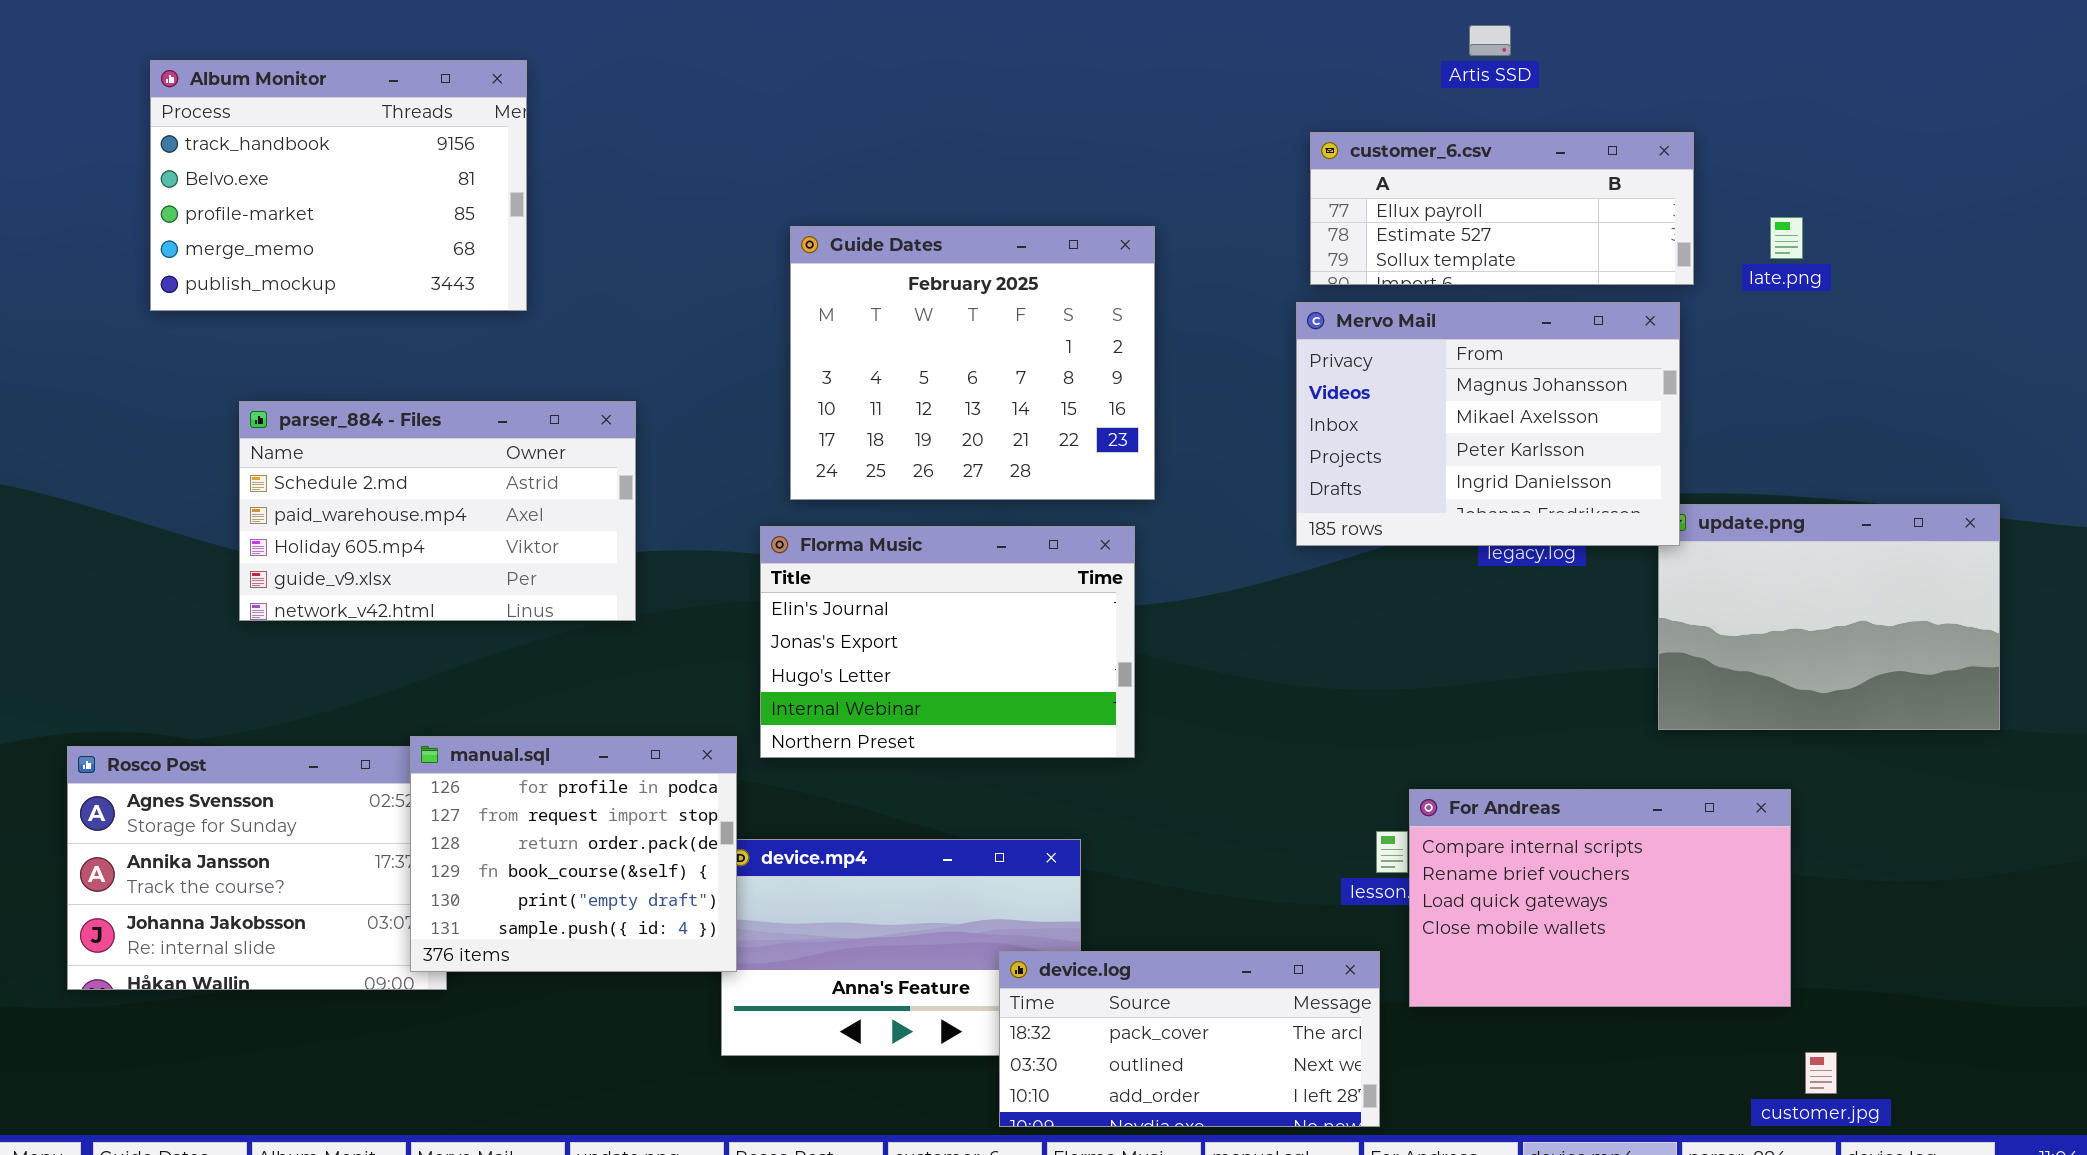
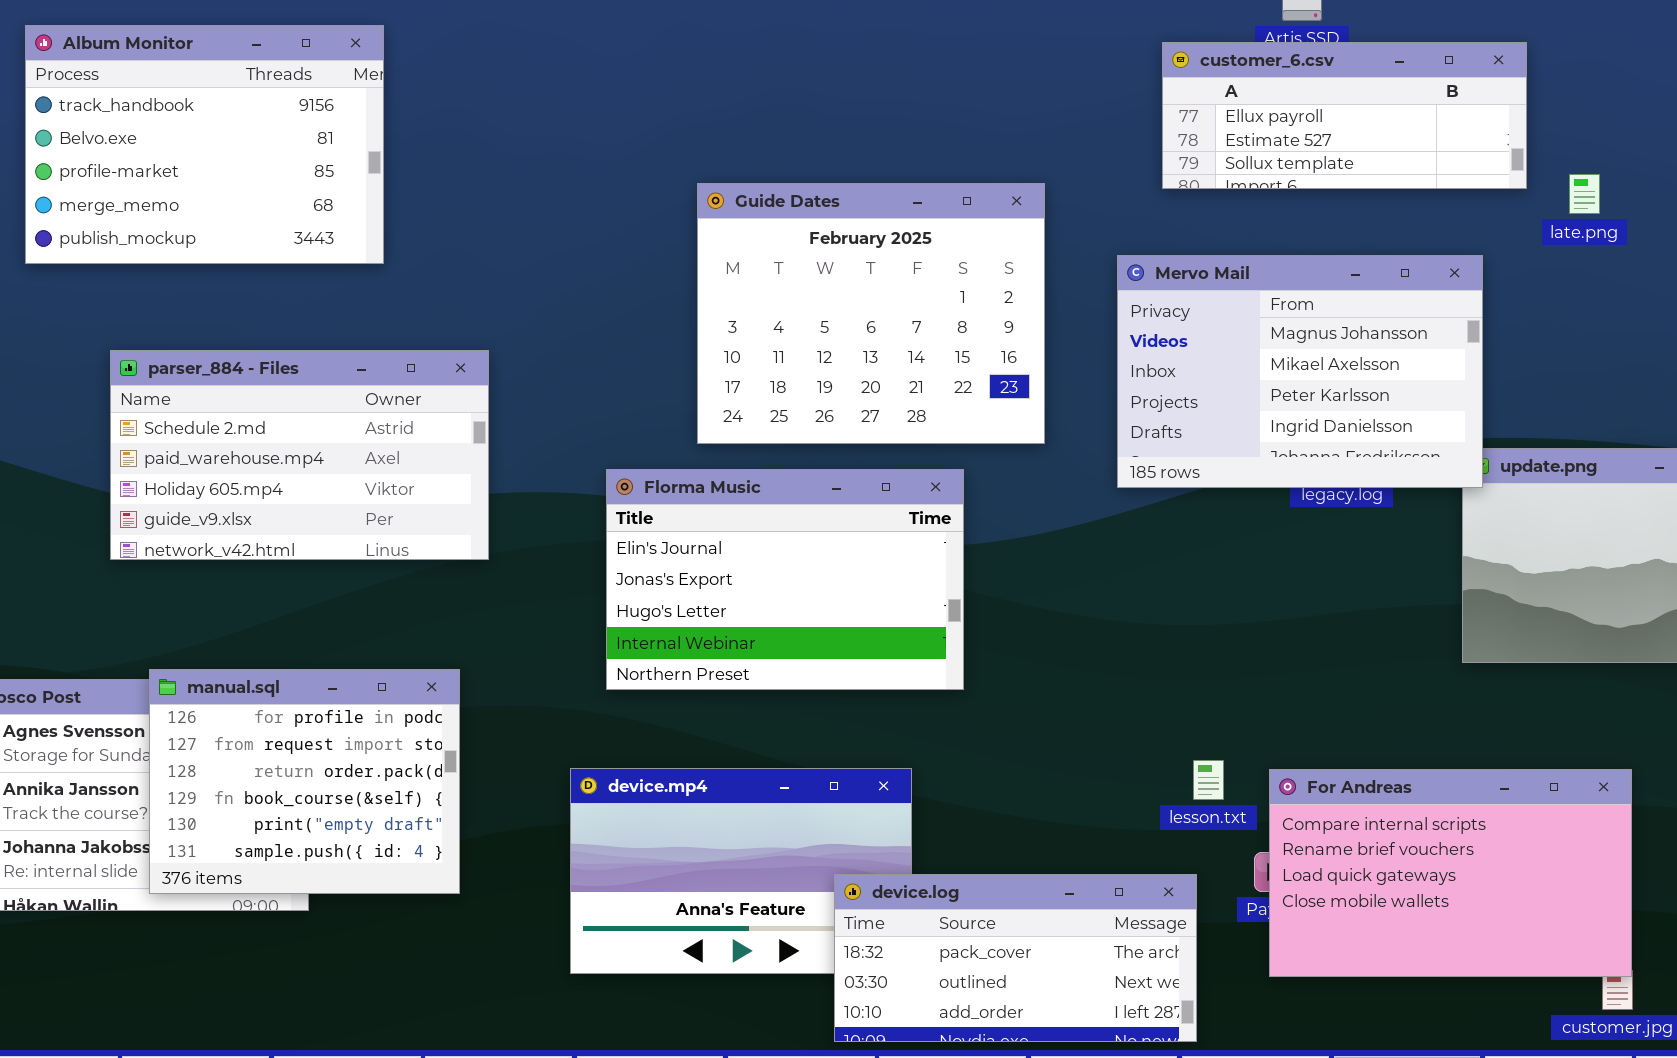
customer_6.csv: [1310,132,1694,285] -> [1162,42,1527,189], moved
Guide Dates: [790,226,1155,500] -> [697,183,1045,444], moved
manual.sql: [410,736,737,972] -> [149,669,460,894], moved
For Andreas: [1409,789,1791,1007] -> [1269,769,1632,977], moved

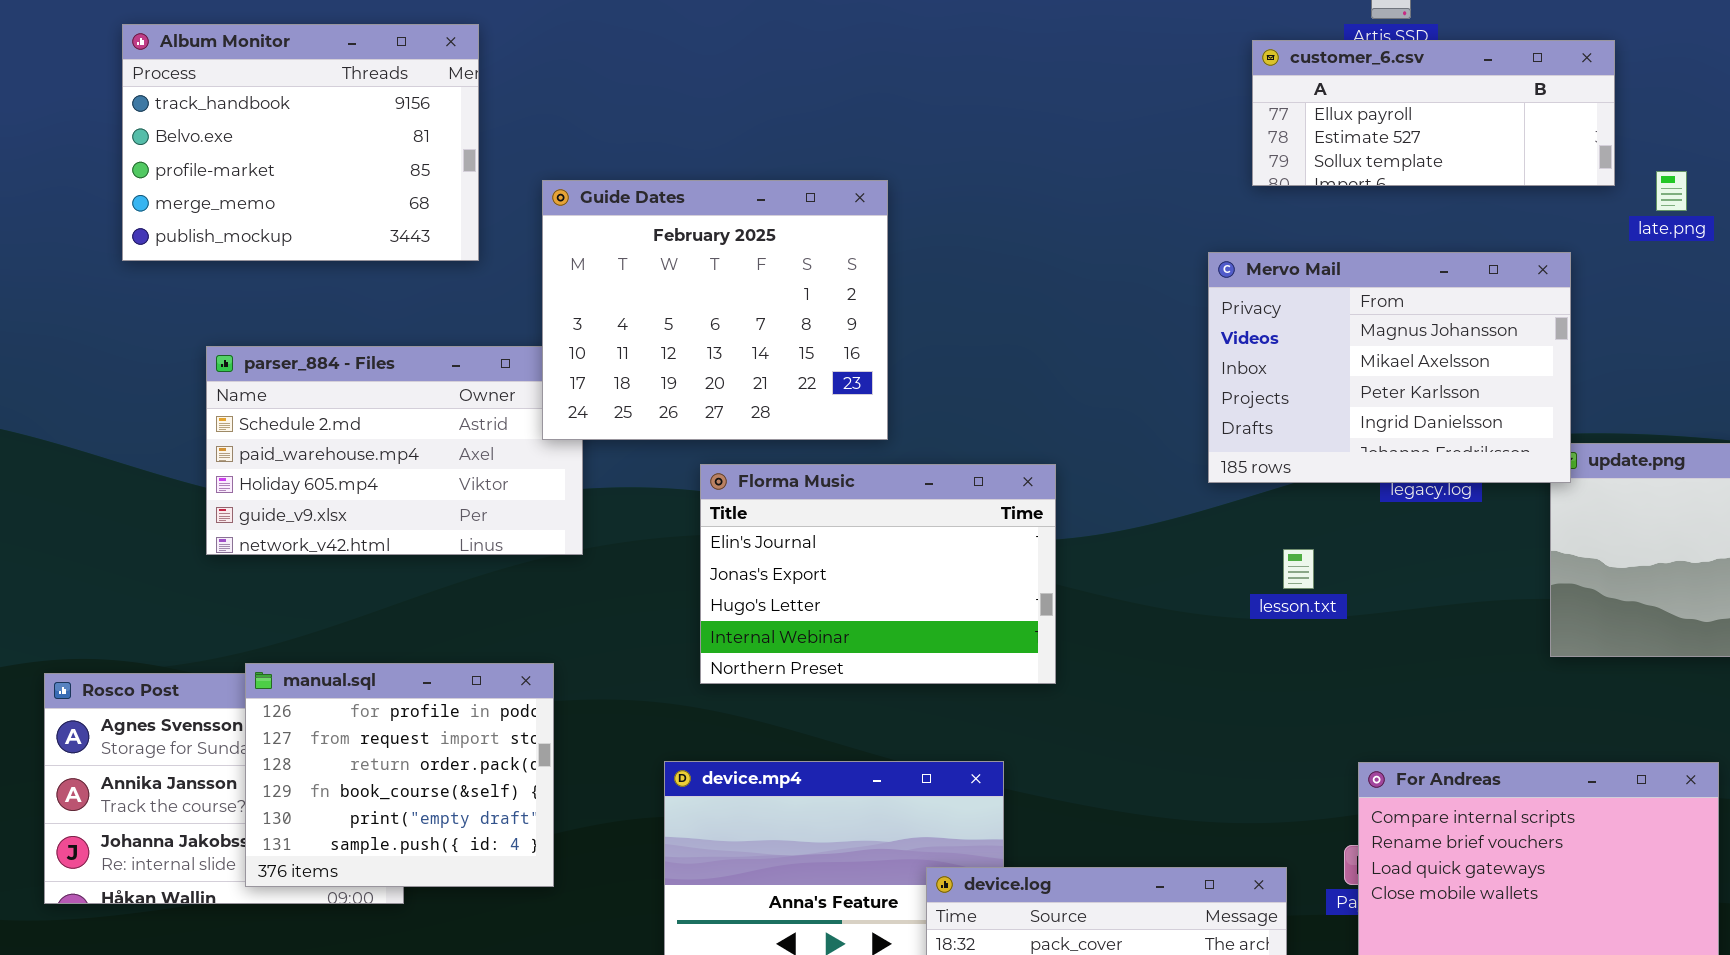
Guide Dates: [697,183,1045,444] -> [542,180,888,440], moved
lesson.txt: [1193,760,1224,800] -> [1283,549,1314,589], moved

